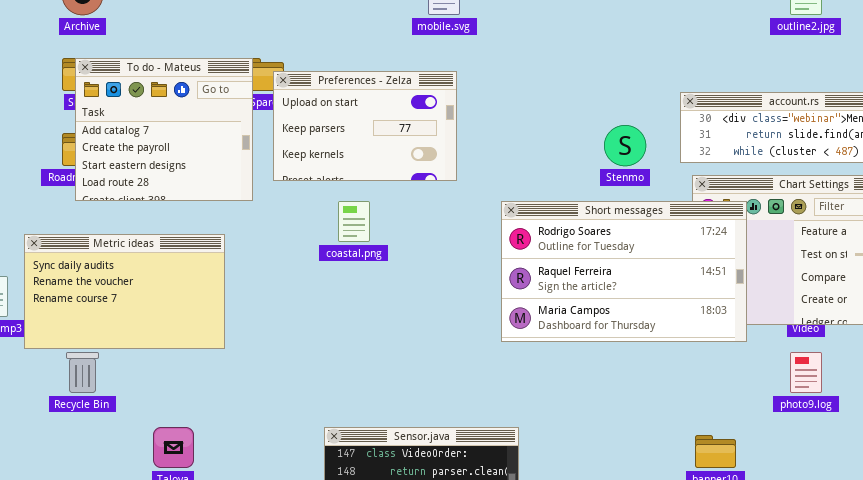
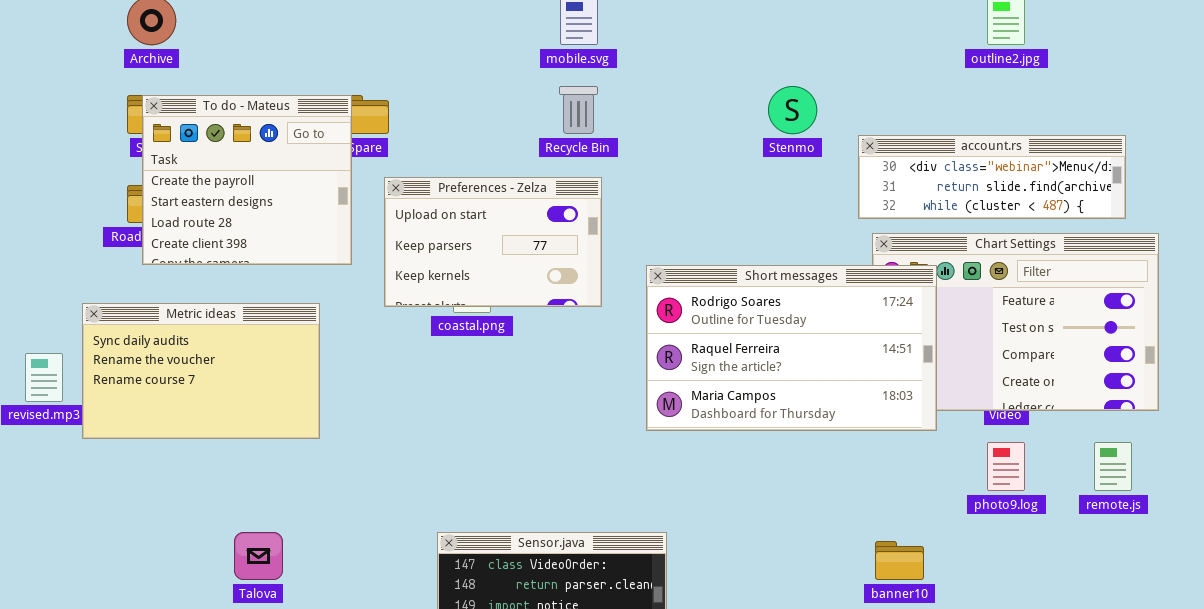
To do - Mateus: [75,58,253,201] -> [142,95,352,265], scrolled down 1 row
Preferences - Zelza: [273,71,457,181] -> [384,177,602,307], moved
Stenmo: [604,125,646,166] -> [768,86,817,134], moved
Recycle Bin: [66,352,99,393] -> [559,86,598,134], moved

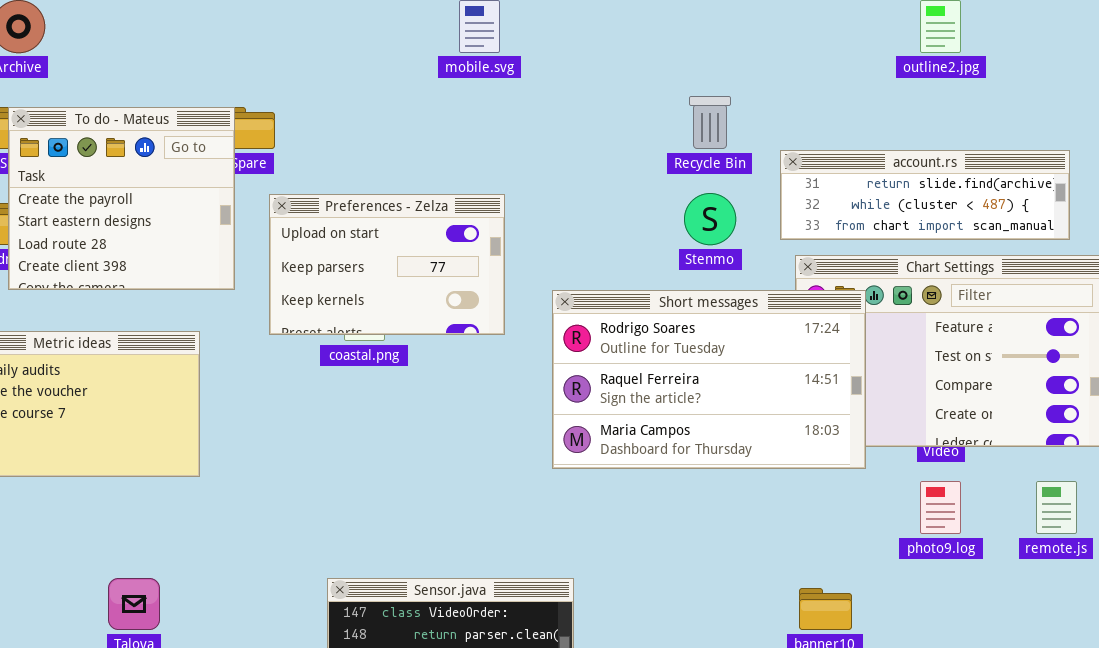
Recycle Bin: [559,86,598,134] -> [689,96,731,149], moved
Stenmo: [768,86,817,134] -> [684,193,736,245], moved
account.rs: [858,135,1126,219] -> [780,150,1070,240], scrolled down 1 row

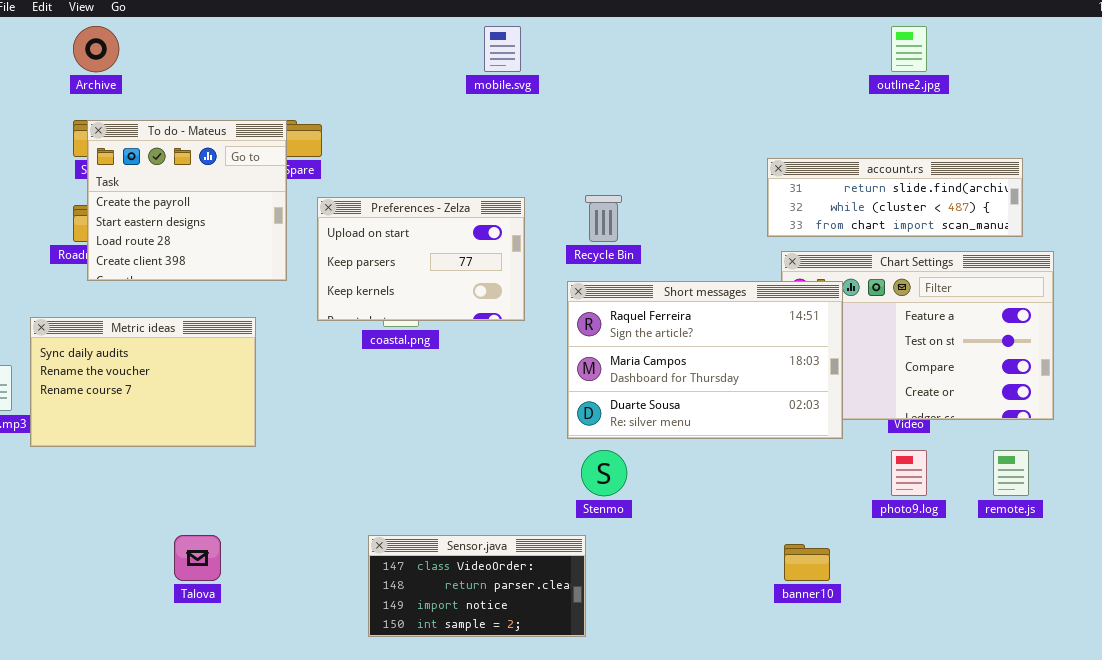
Recycle Bin: [689,96,731,149] -> [585,195,622,242], moved
Stenmo: [684,193,736,245] -> [581,450,627,496], moved
Short messages: [552,290,866,469] -> [567,281,843,439], scrolled down 1 row

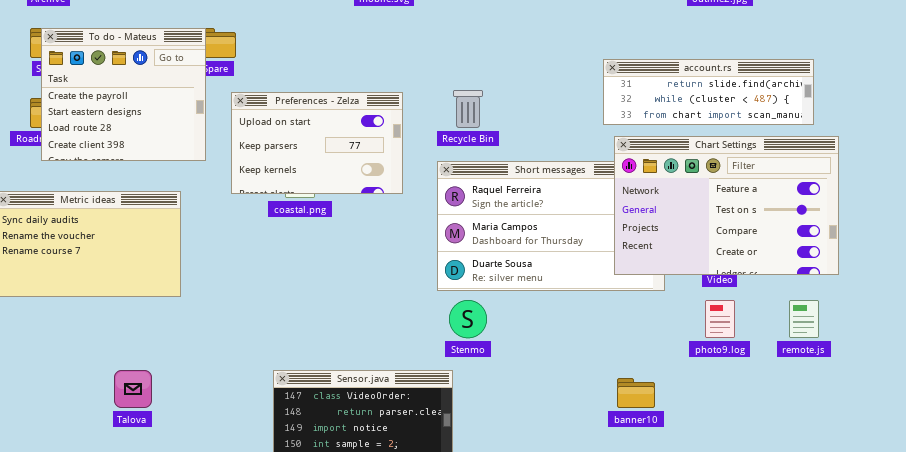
Chart Settings: [781,251,1054,420] -> [614,136,839,275], raised

